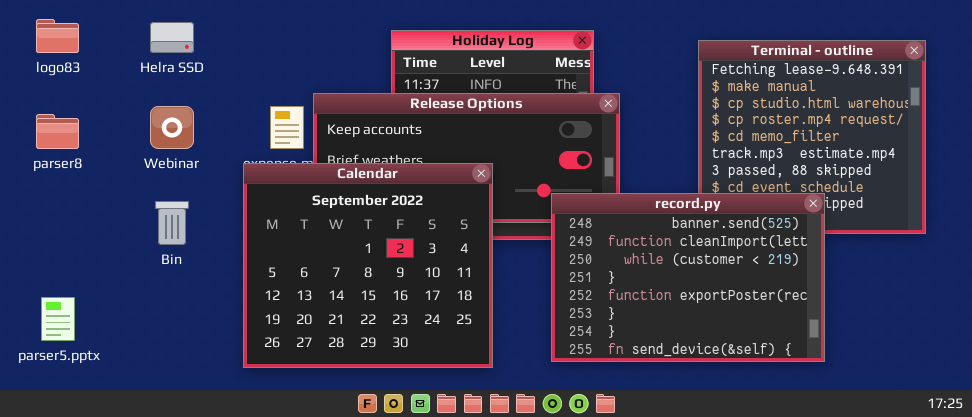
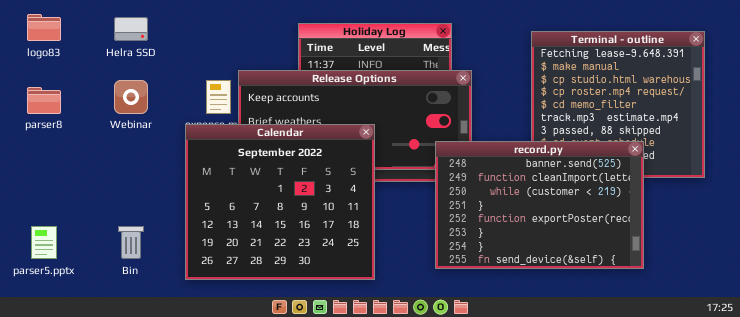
record.py: [551,193,825,362] -> [435,141,644,269], moved
Bin: [155,201,189,245] -> [118,226,144,259], moved

